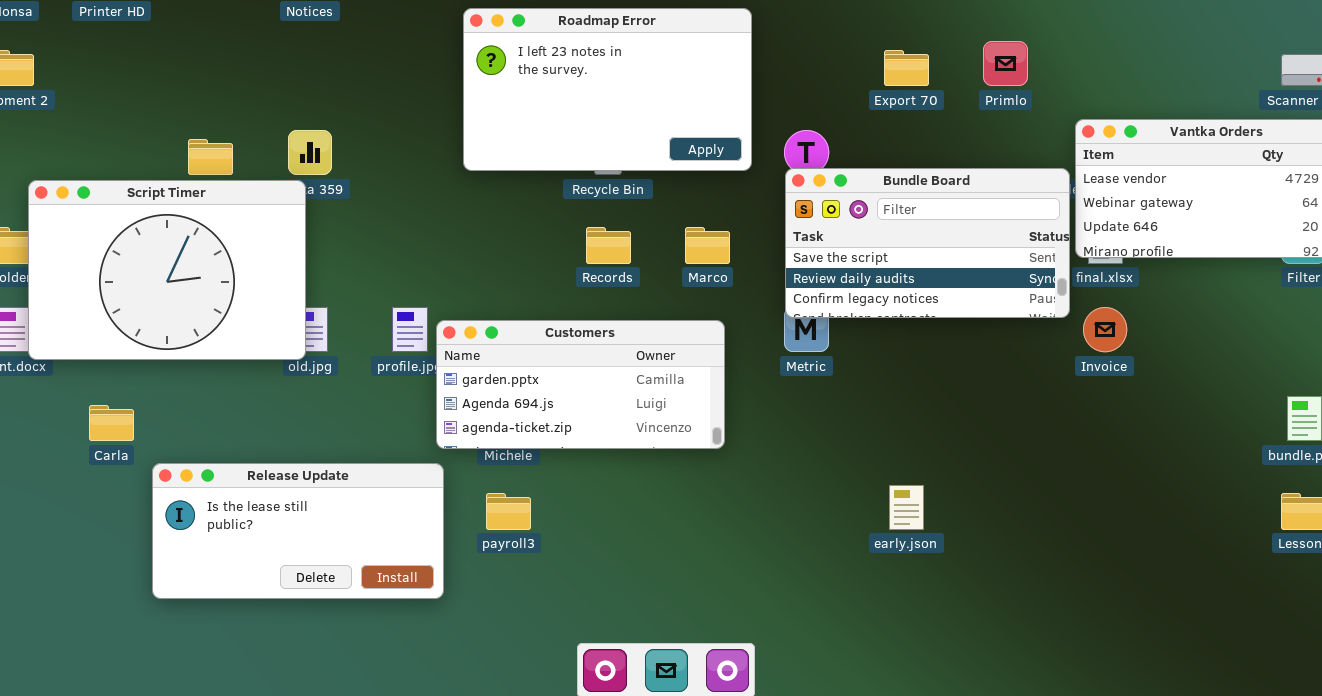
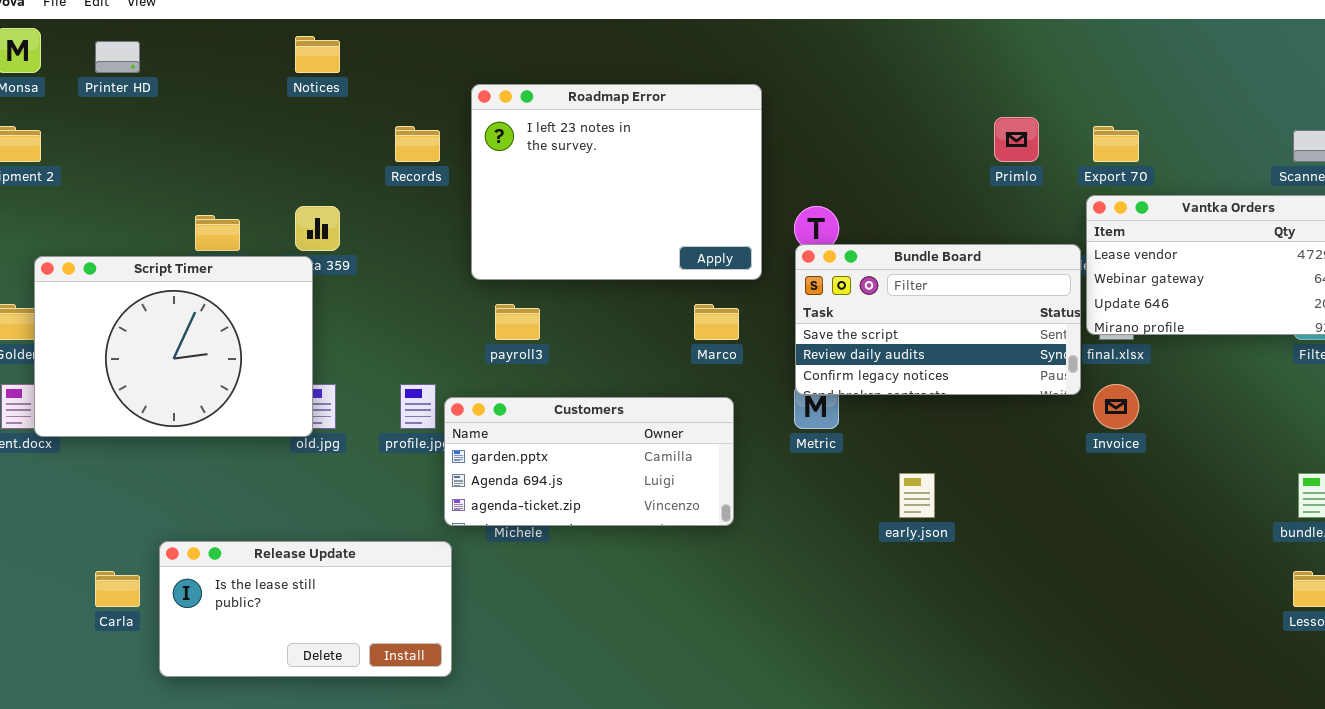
Roadmap Error: [463,8,752,171] -> [471,84,762,280], resized
Export 70: [884,50,929,86] -> [1093,126,1139,162], moved
Records: [586,227,631,264] -> [395,126,440,162], moved
Carla: [89,405,134,441] -> [95,571,140,607], moved
early.json: [889,485,924,530] -> [899,473,935,518], moved
payroll3: [486,493,531,530] -> [495,304,540,340], moved

